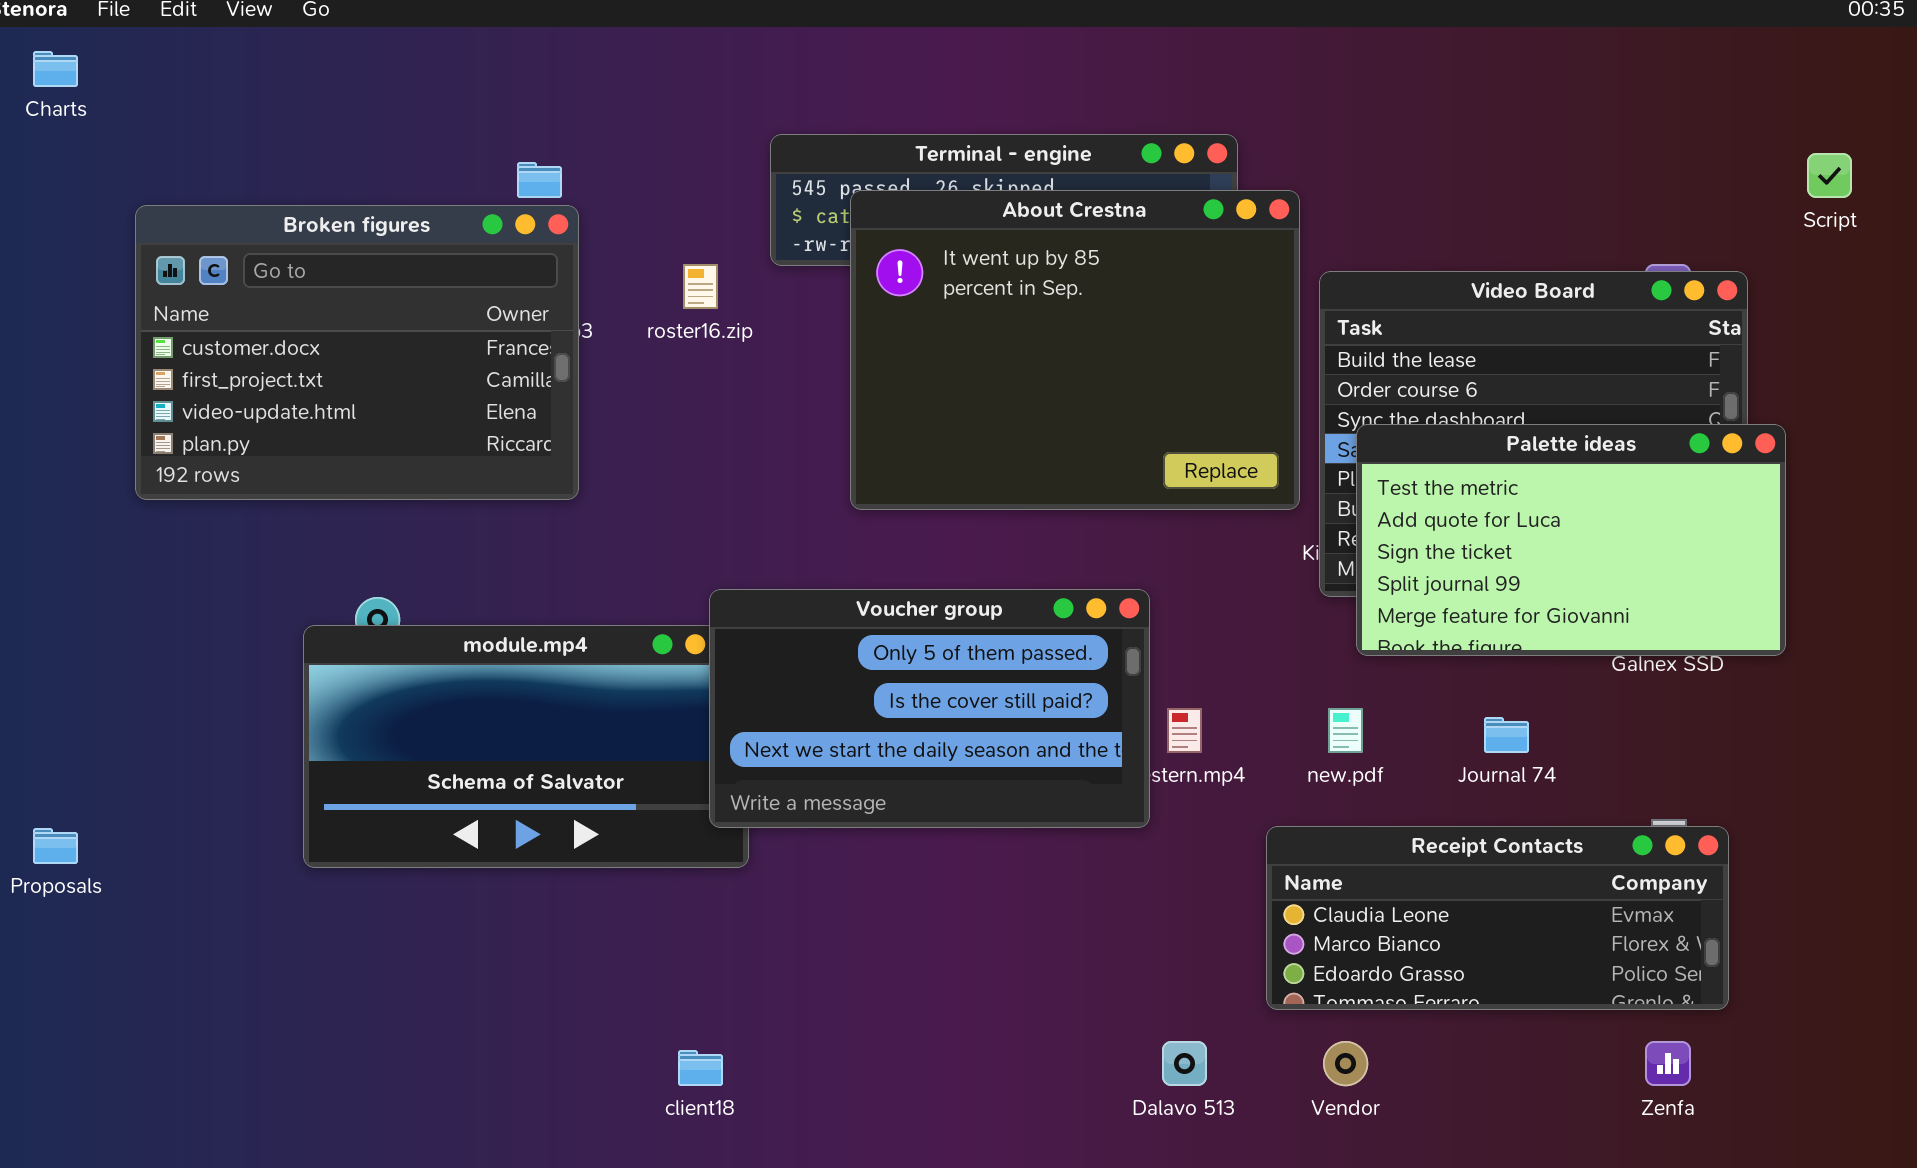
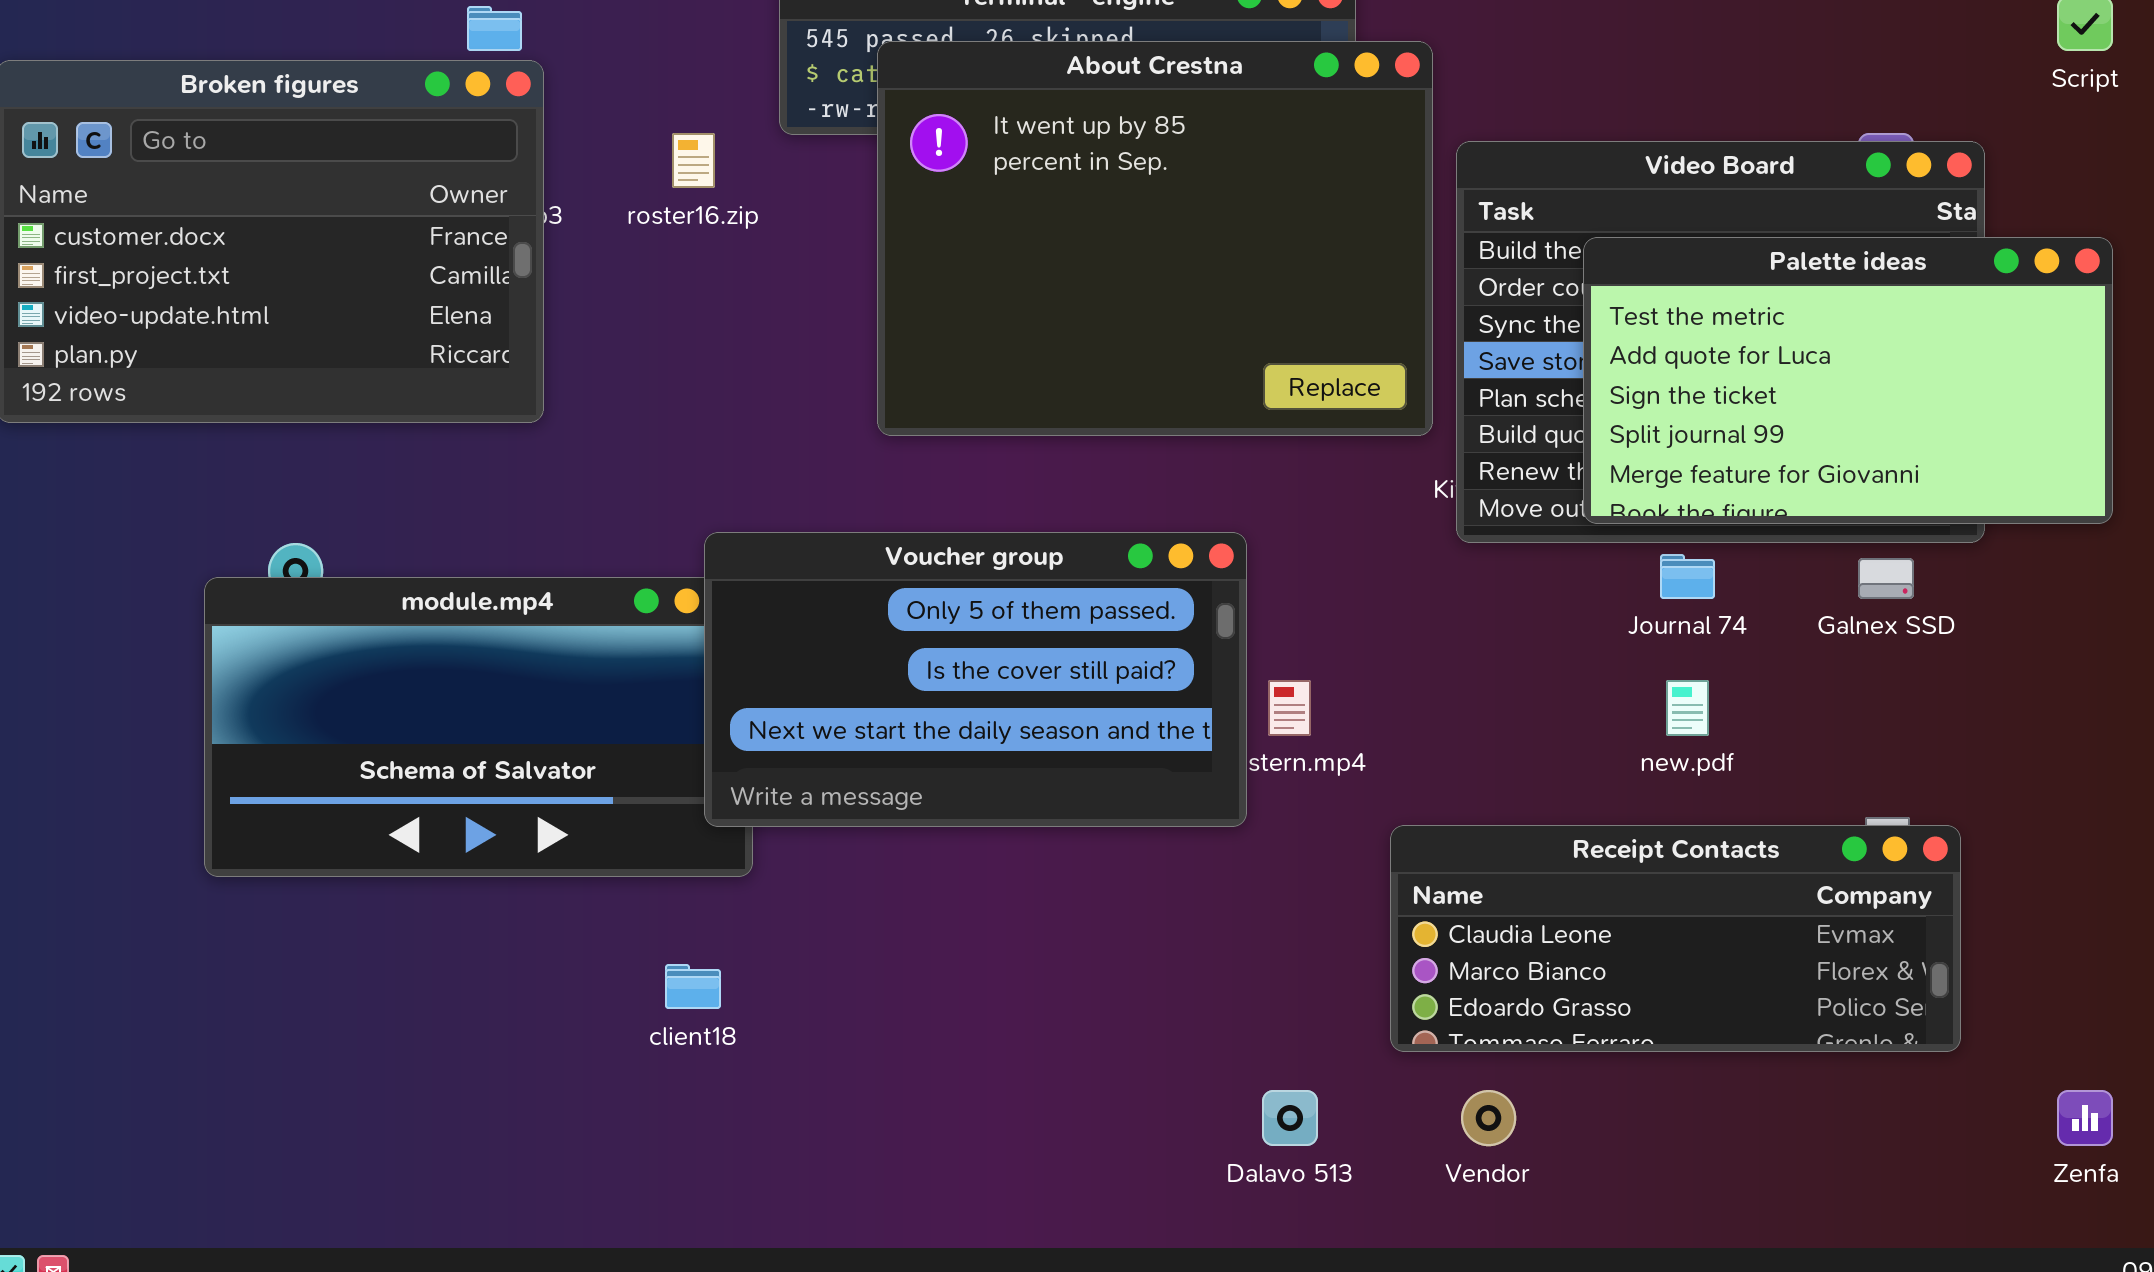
Palette ideas: [1356,424,1786,656] -> [1583,237,2113,524], moved
new.pdf: [1328,708,1363,753] -> [1666,680,1709,736], moved
Journal 74: [1484,717,1529,753] -> [1660,554,1715,599], moved
Zenfa: [1645,1041,1691,1086] -> [2057,1090,2113,1146], moved
client18: [678,1050,723,1086] -> [665,964,721,1009], moved

